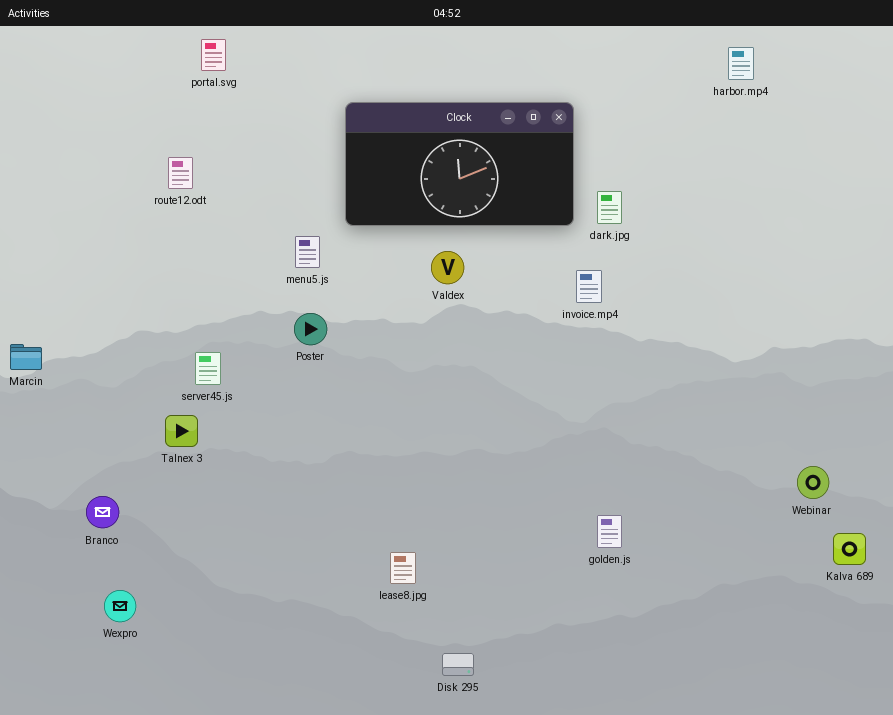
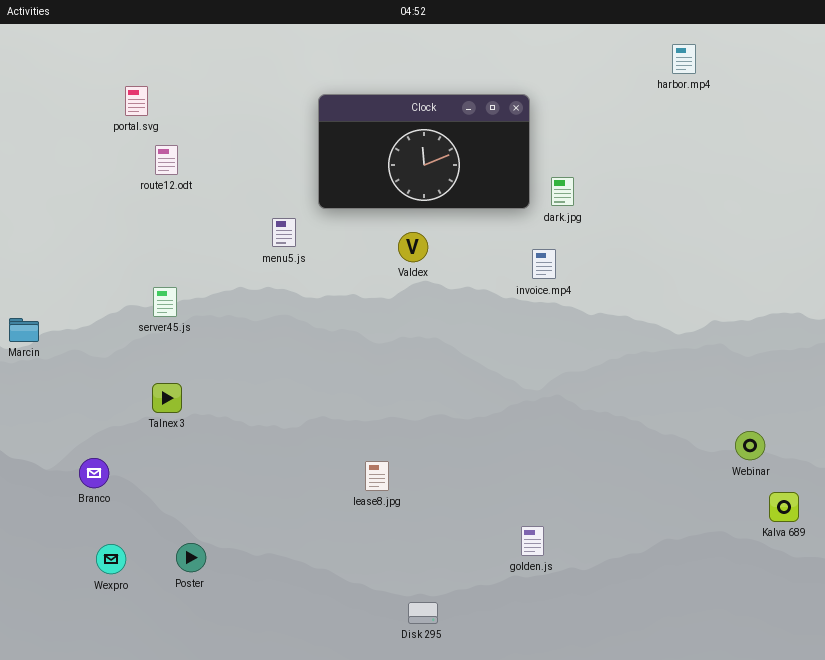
portal.svg: [201,39,226,71] -> [125,86,148,116], moved
Poster: [294,313,327,345] -> [176,543,206,572], moved
server45.js: [195,352,221,385] -> [153,287,177,317], moved
golden.js: [597,515,622,548] -> [521,526,544,556], moved
lease8.jpg: [390,552,416,584] -> [365,461,389,491], moved

